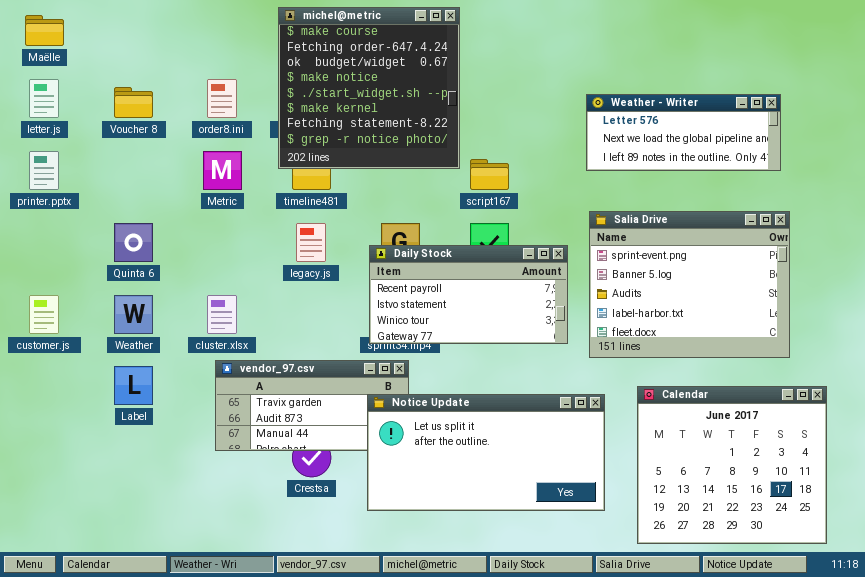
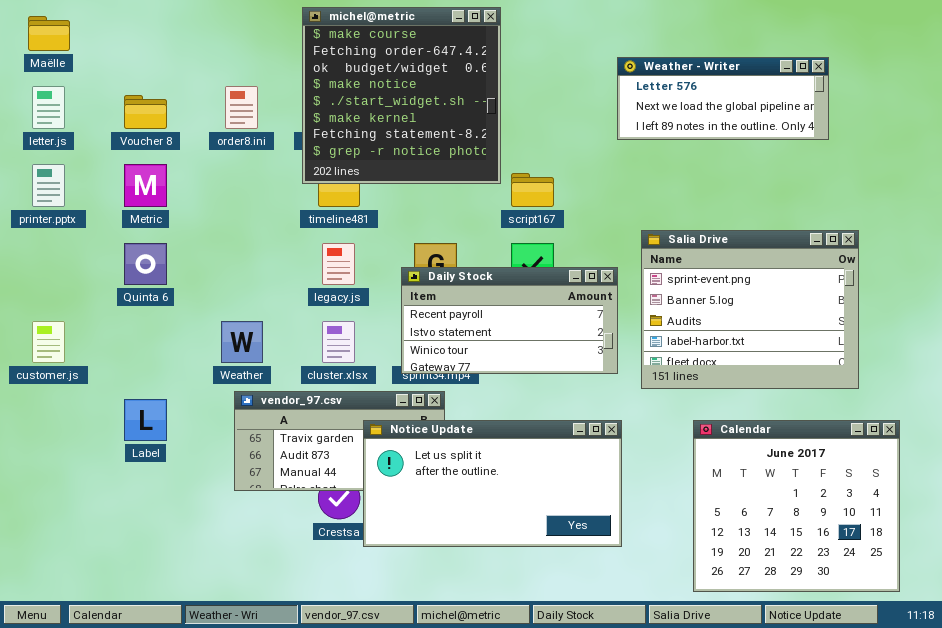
Weather - Writer: [586,94,781,171] -> [617,57,829,140], moved
Metric: [203,151,242,190] -> [124,164,167,207], moved
Weather: [114,295,153,334] -> [221,321,263,363], moved
cluster.xlsx: [207,295,237,334] -> [322,321,355,363], moved
Notice Update: [367,394,605,511] -> [363,420,622,547], moved

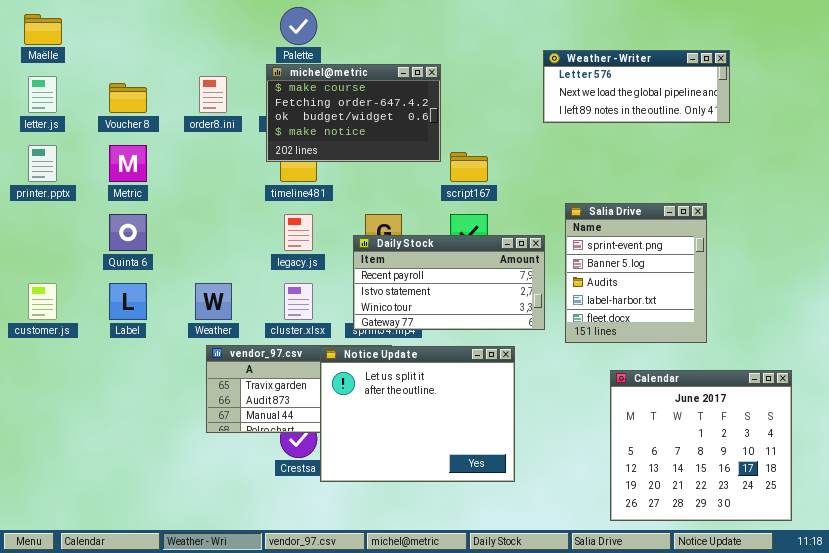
michel@metric: [302,7,501,184] -> [266,64,441,162], resized
Salia Drive: [641,230,859,389] -> [565,203,707,343], resized
Label: [124,399,167,441] -> [109,283,147,320], moved
Notice Update: [363,420,622,547] -> [320,346,515,482], resized

